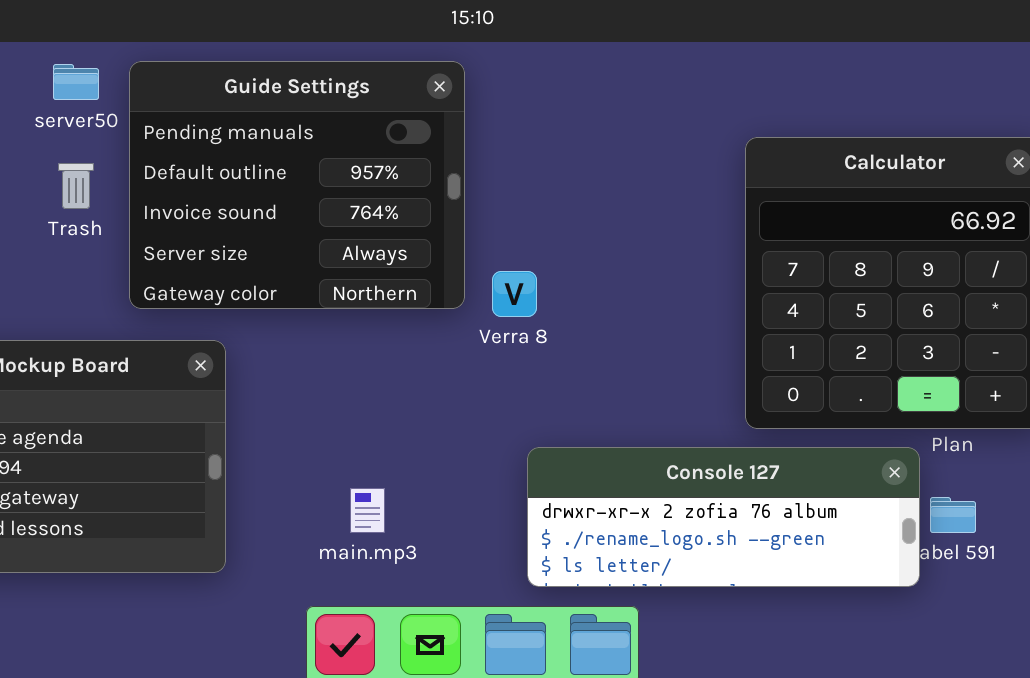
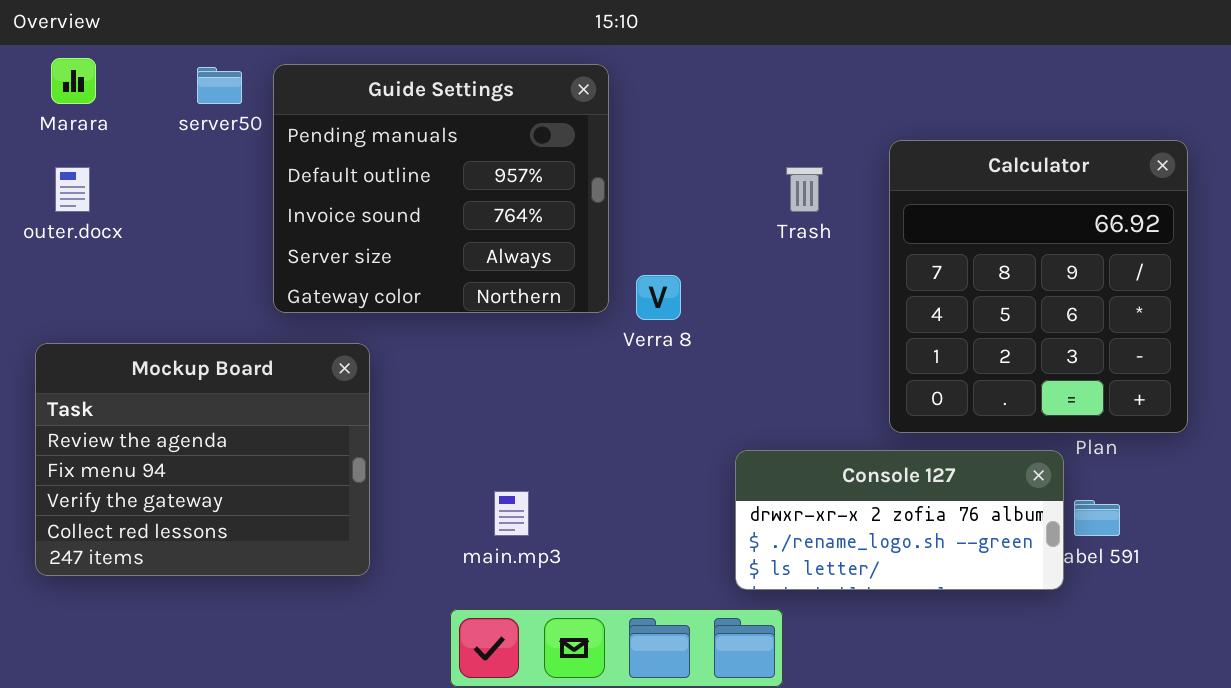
Trash: [58,163,94,209] -> [786,167,823,212], moved
Console 127: [527,447,920,587] -> [735,450,1064,590], resized

